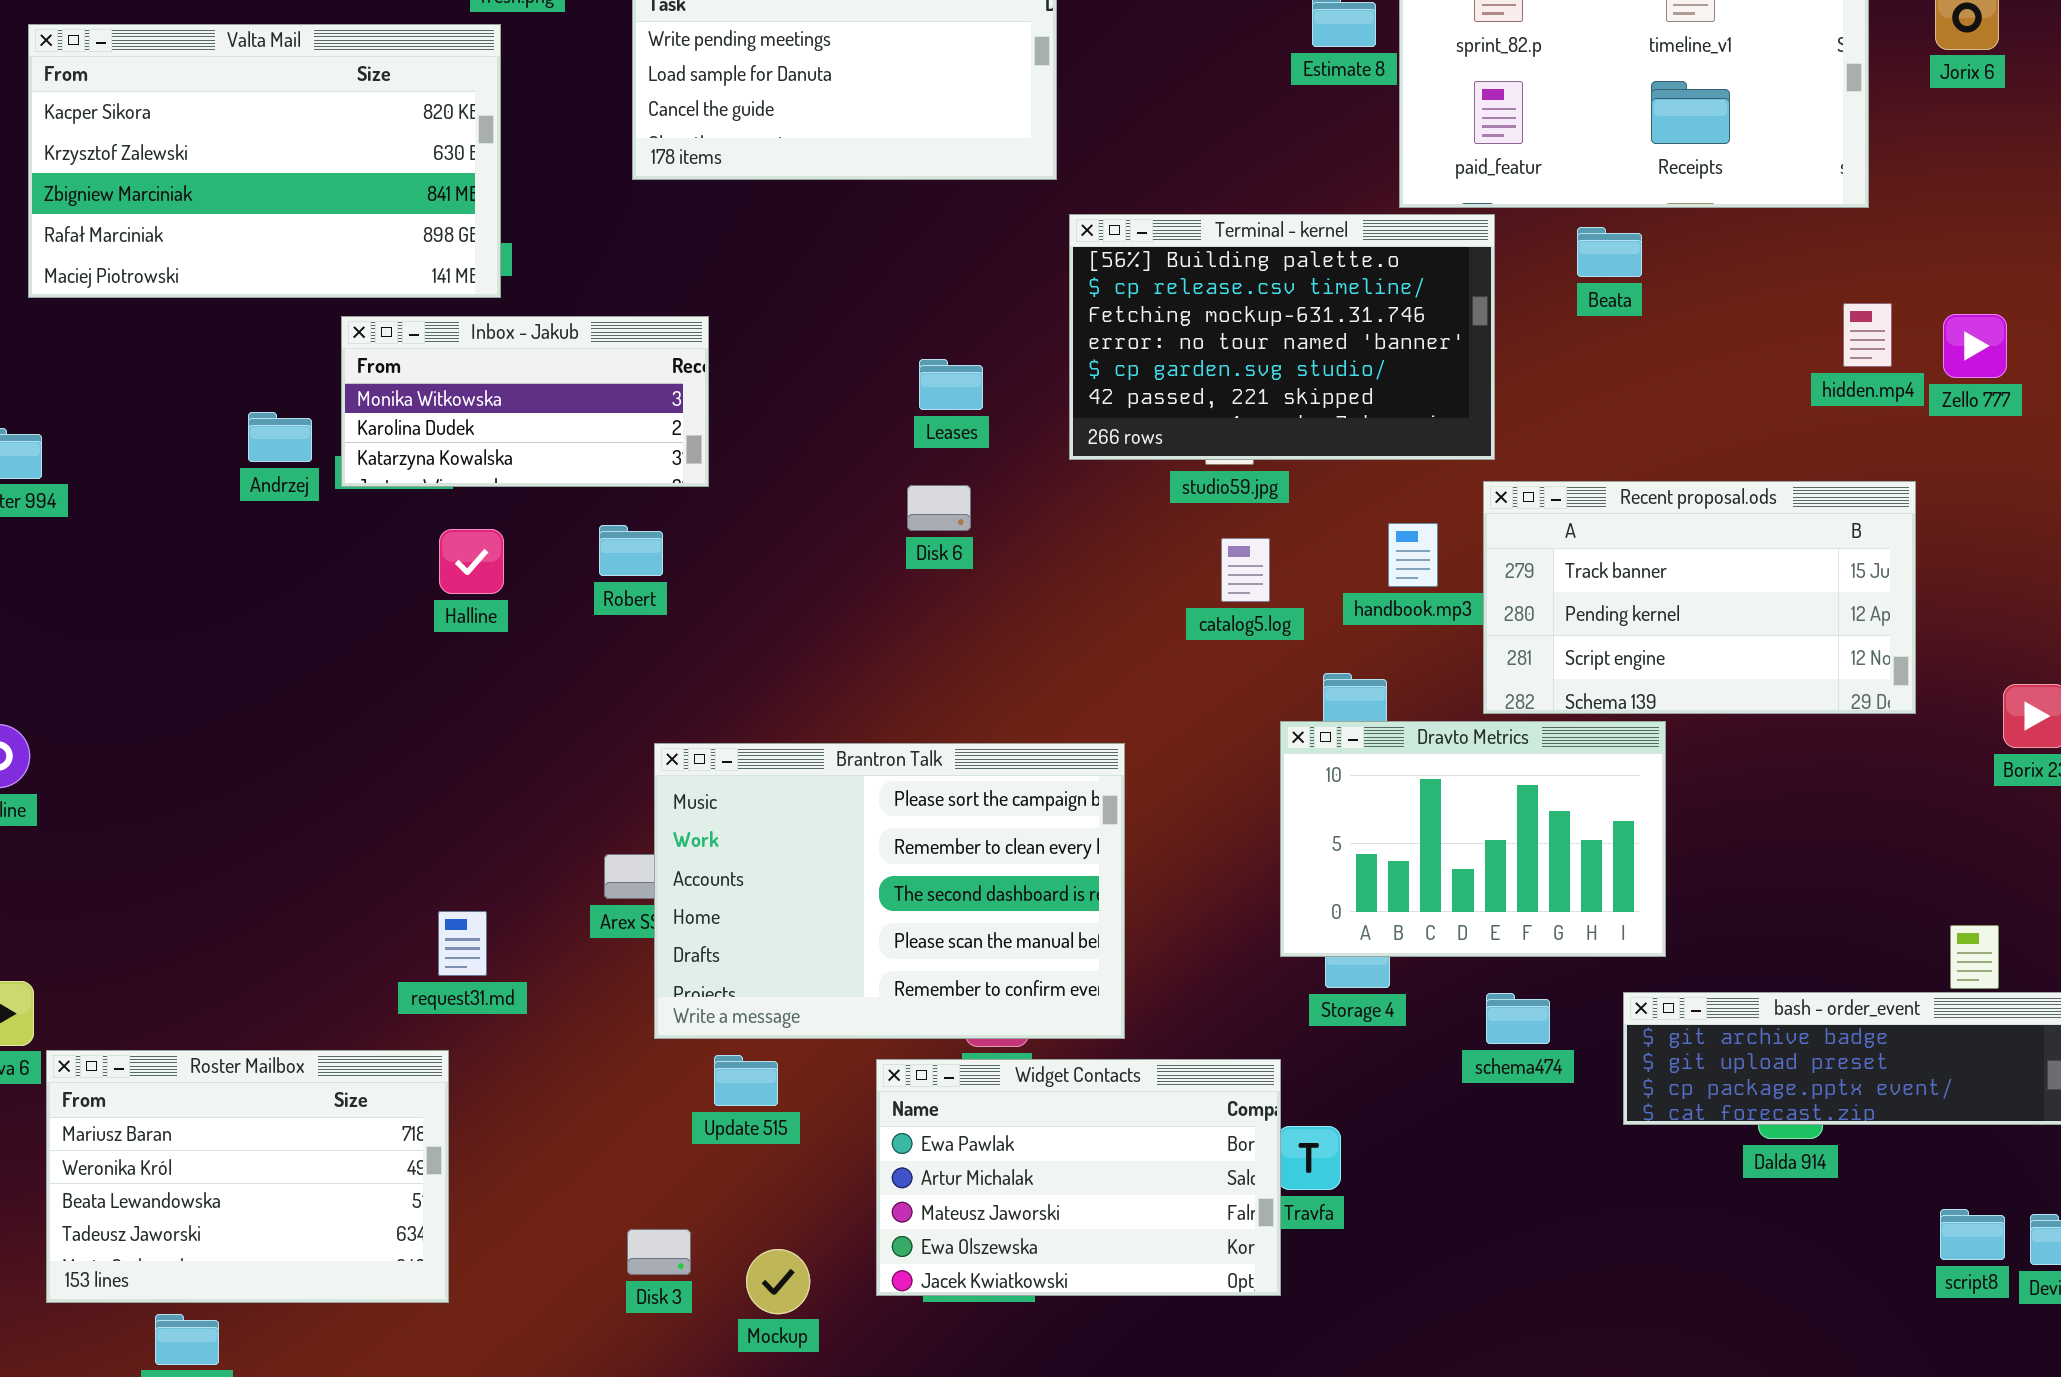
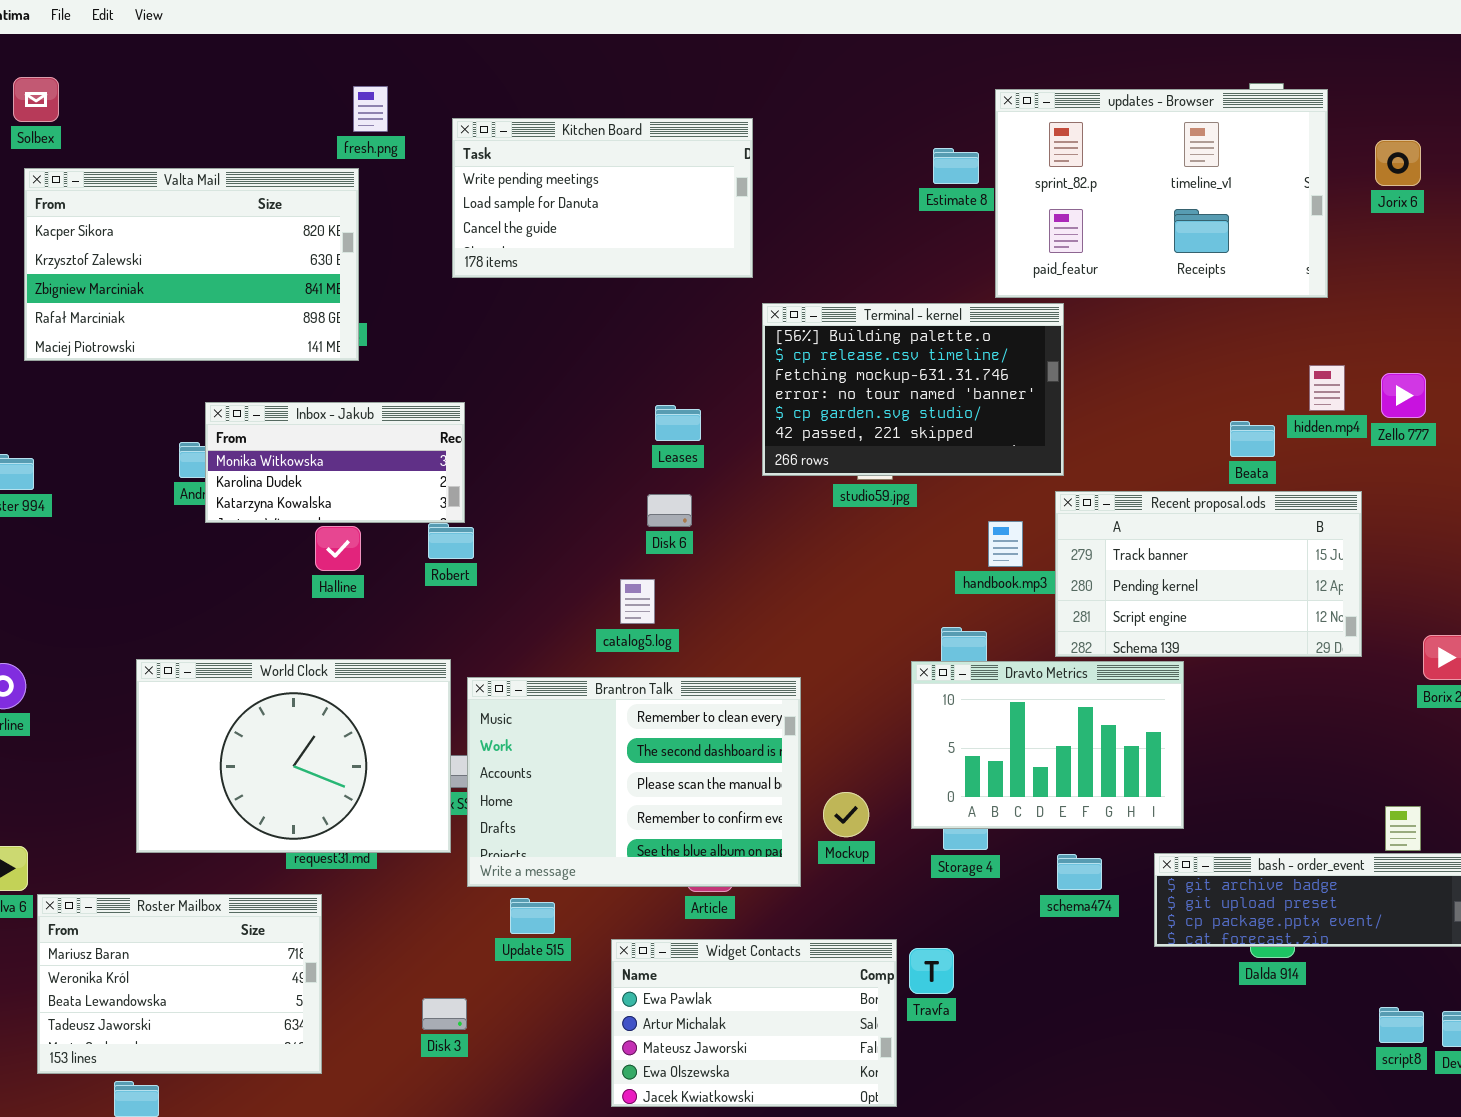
Beata: [1577,227,1642,277] -> [1230,421,1275,457], moved
Inbox - Jakub: [341,316,709,487] -> [205,402,465,523], moved
catalog5.log: [1221,538,1270,602] -> [620,579,655,624], moved
World Clock: none -> [136,659,451,853], opened
Brantron Talk: [654,743,1125,1039] -> [467,677,801,887], scrolled down 1 row
Widget Contacts: [876,1059,1281,1296] -> [611,939,897,1107], moved
Disk 3: [627,1229,691,1275] -> [422,998,467,1030], moved
Mockup: [746,1249,810,1314] -> [823,792,869,837], moved

